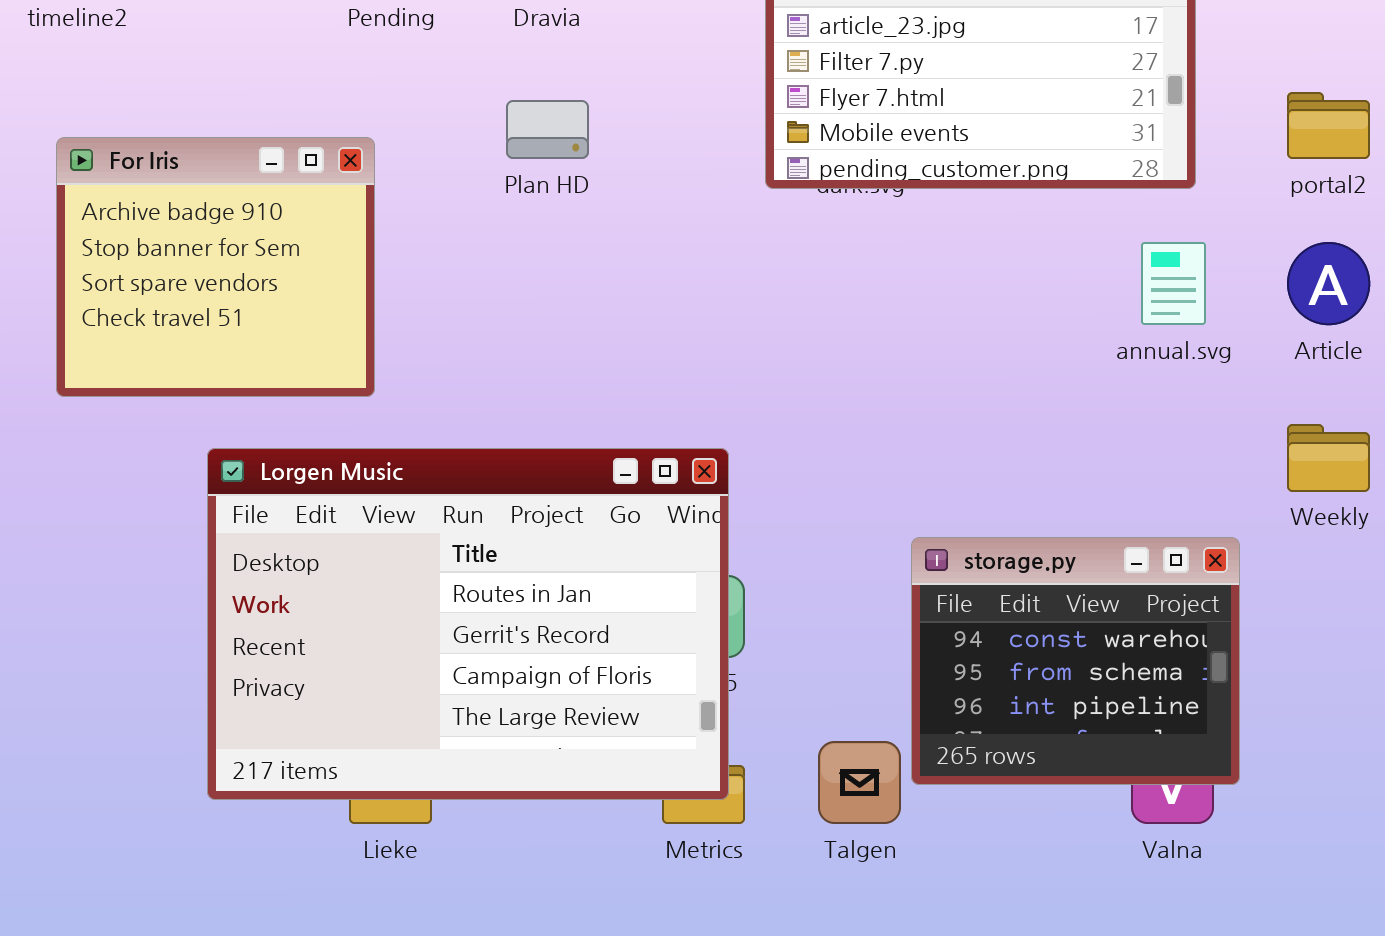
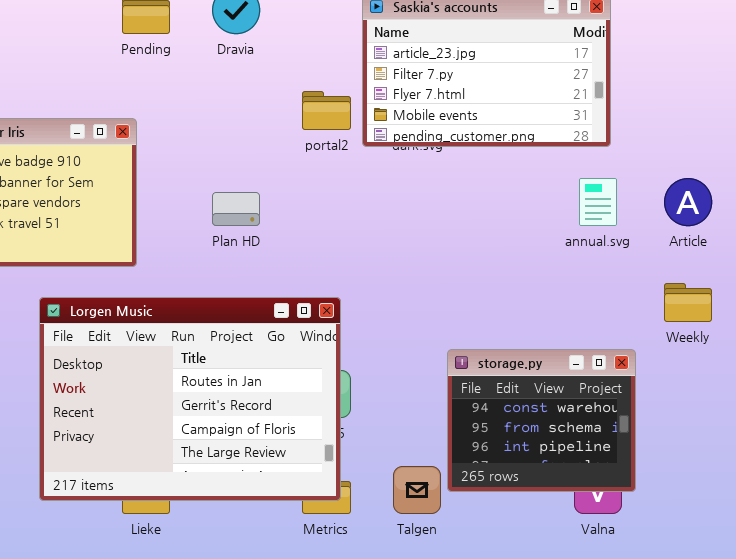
portal2: [1287,92,1370,159] -> [302,91,351,130], moved
Plan HD: [506,100,589,159] -> [212,192,260,226], moved

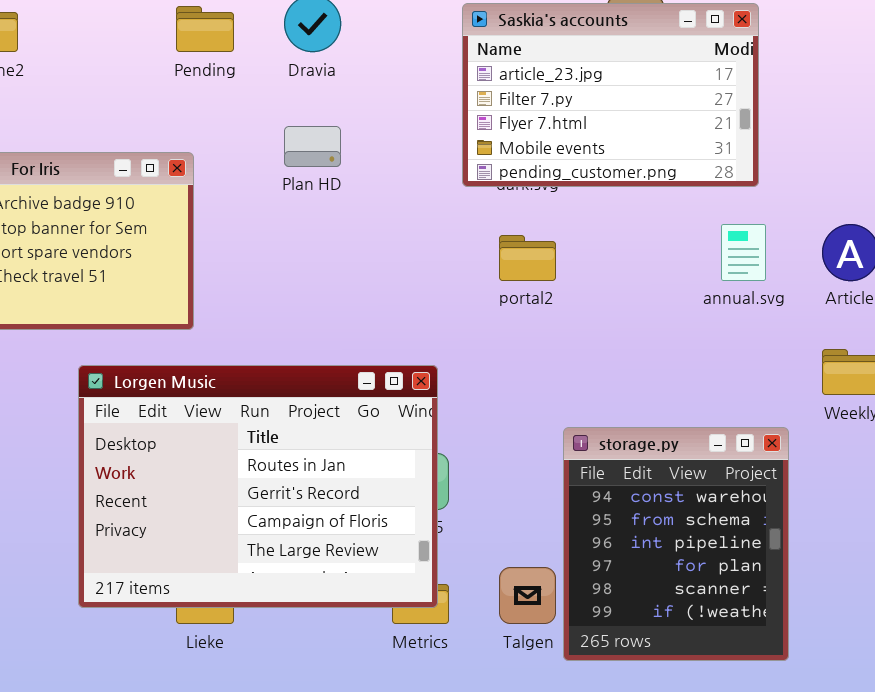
portal2: [302,91,351,130] -> [499,235,556,281], moved
Plan HD: [212,192,260,226] -> [284,126,341,167], moved
storage.py: [447,349,636,492] -> [563,427,789,661], resized

